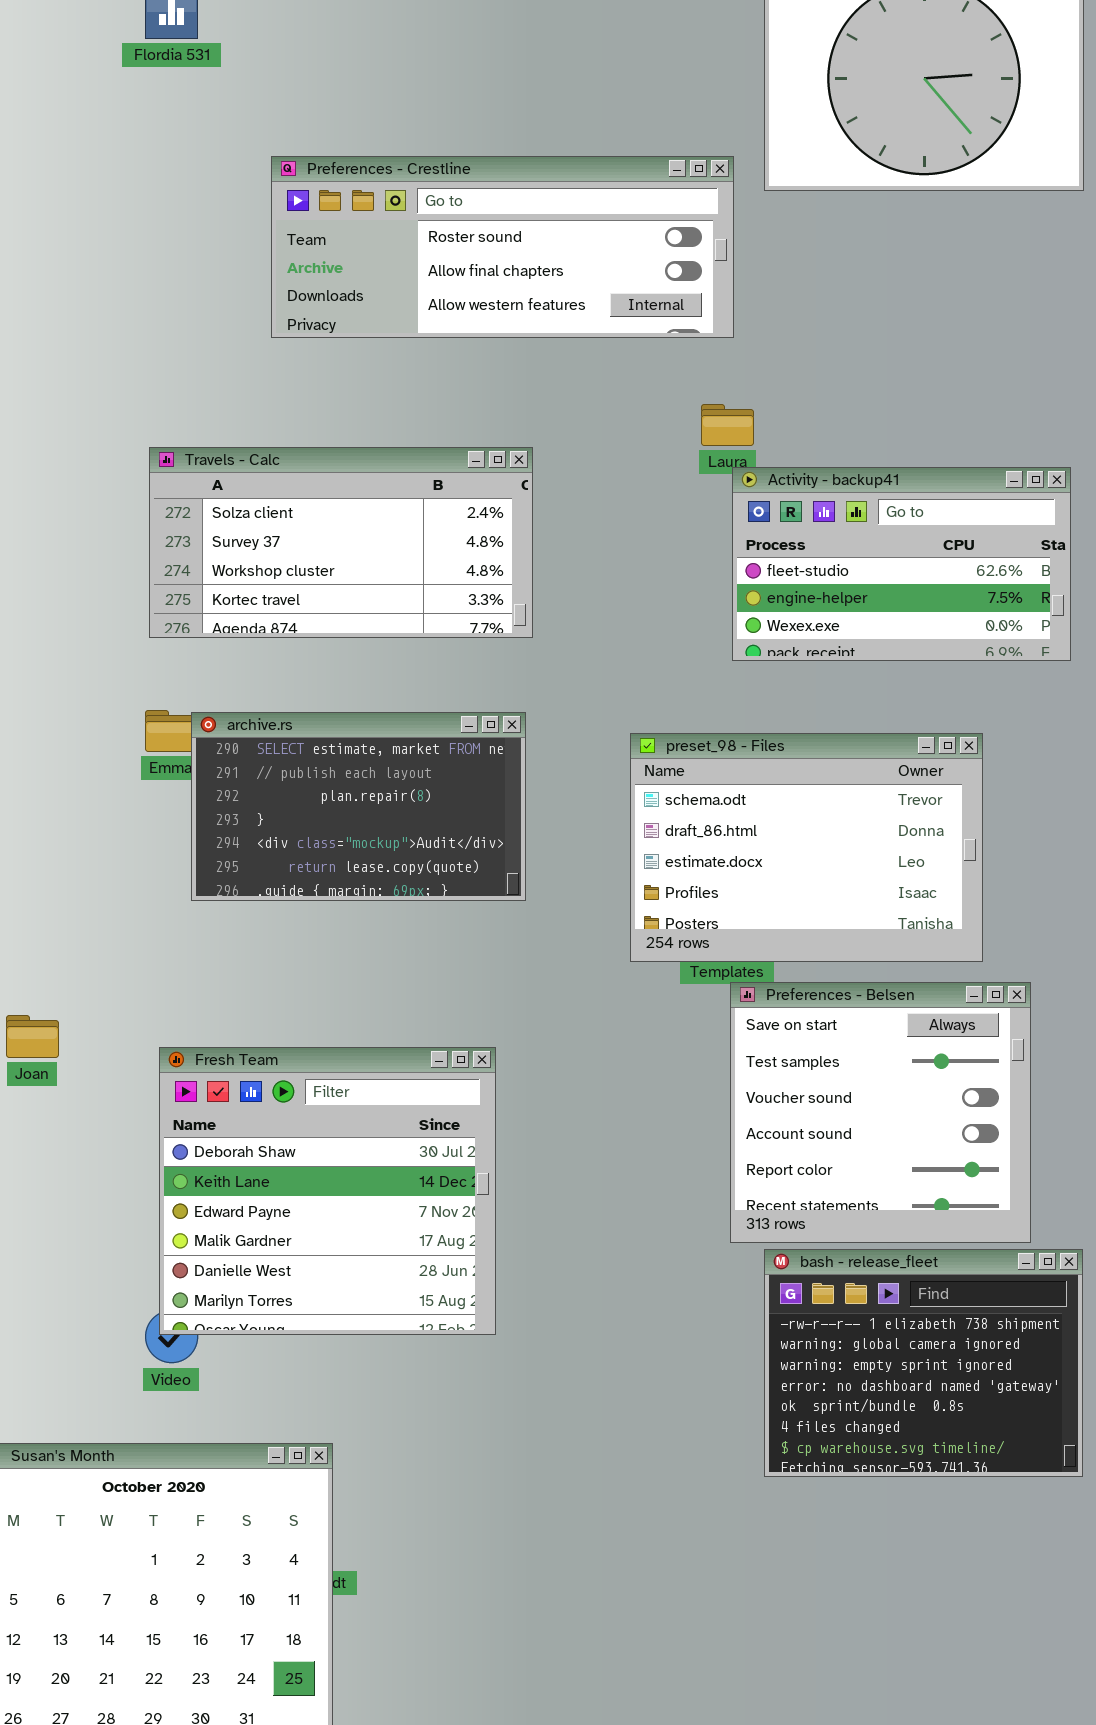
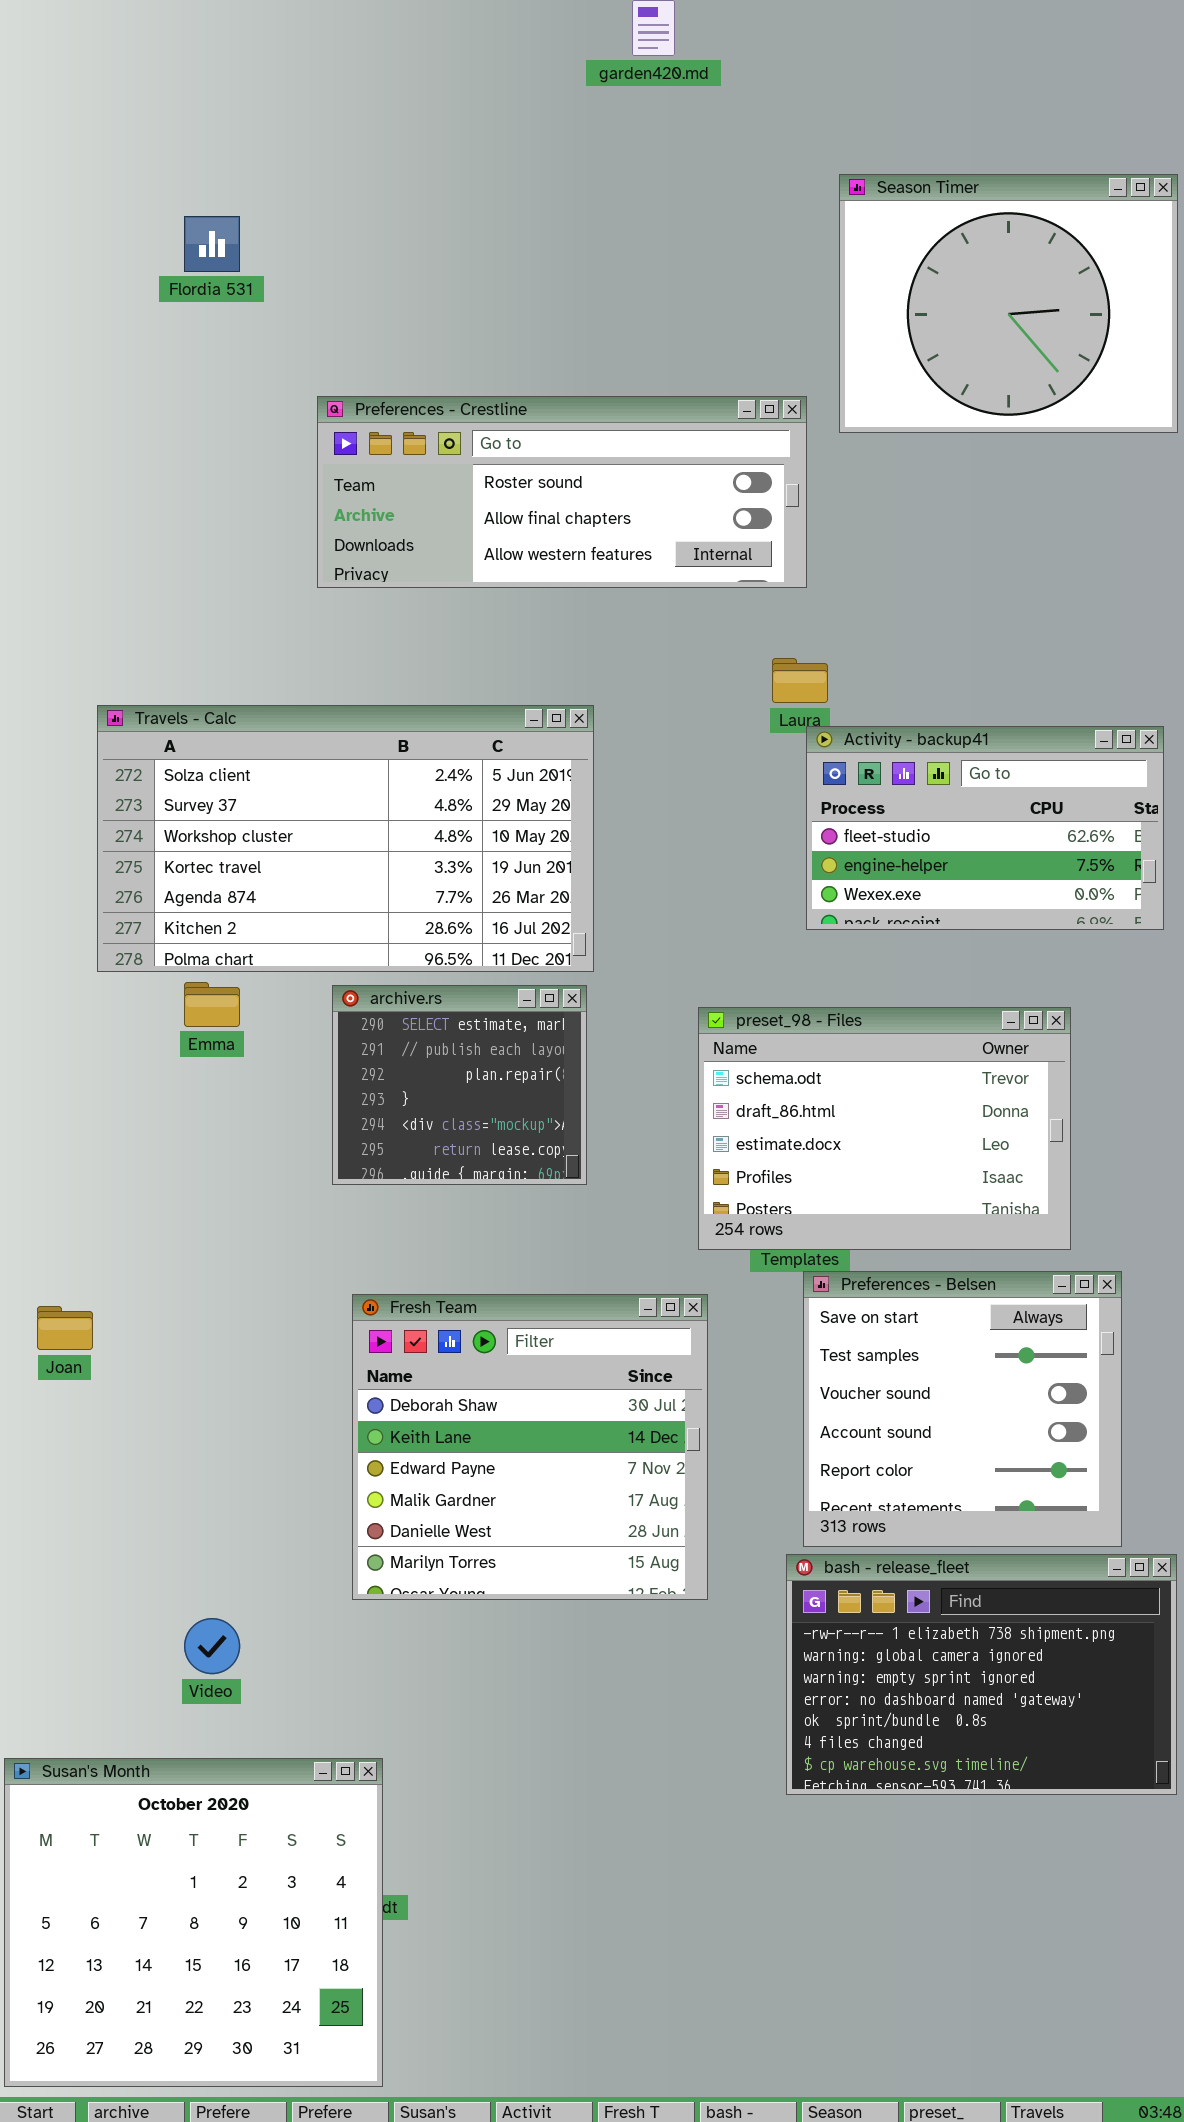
Travels - Calc: [149,447,533,638] -> [97,705,594,972], resized
archive.rs: [191,712,526,901] -> [332,985,587,1185], resized
Fresh Team: [159,1047,496,1335] -> [352,1294,708,1600], moved
bash - release_fleet: [764,1249,1083,1477] -> [786,1554,1177,1795], resized

